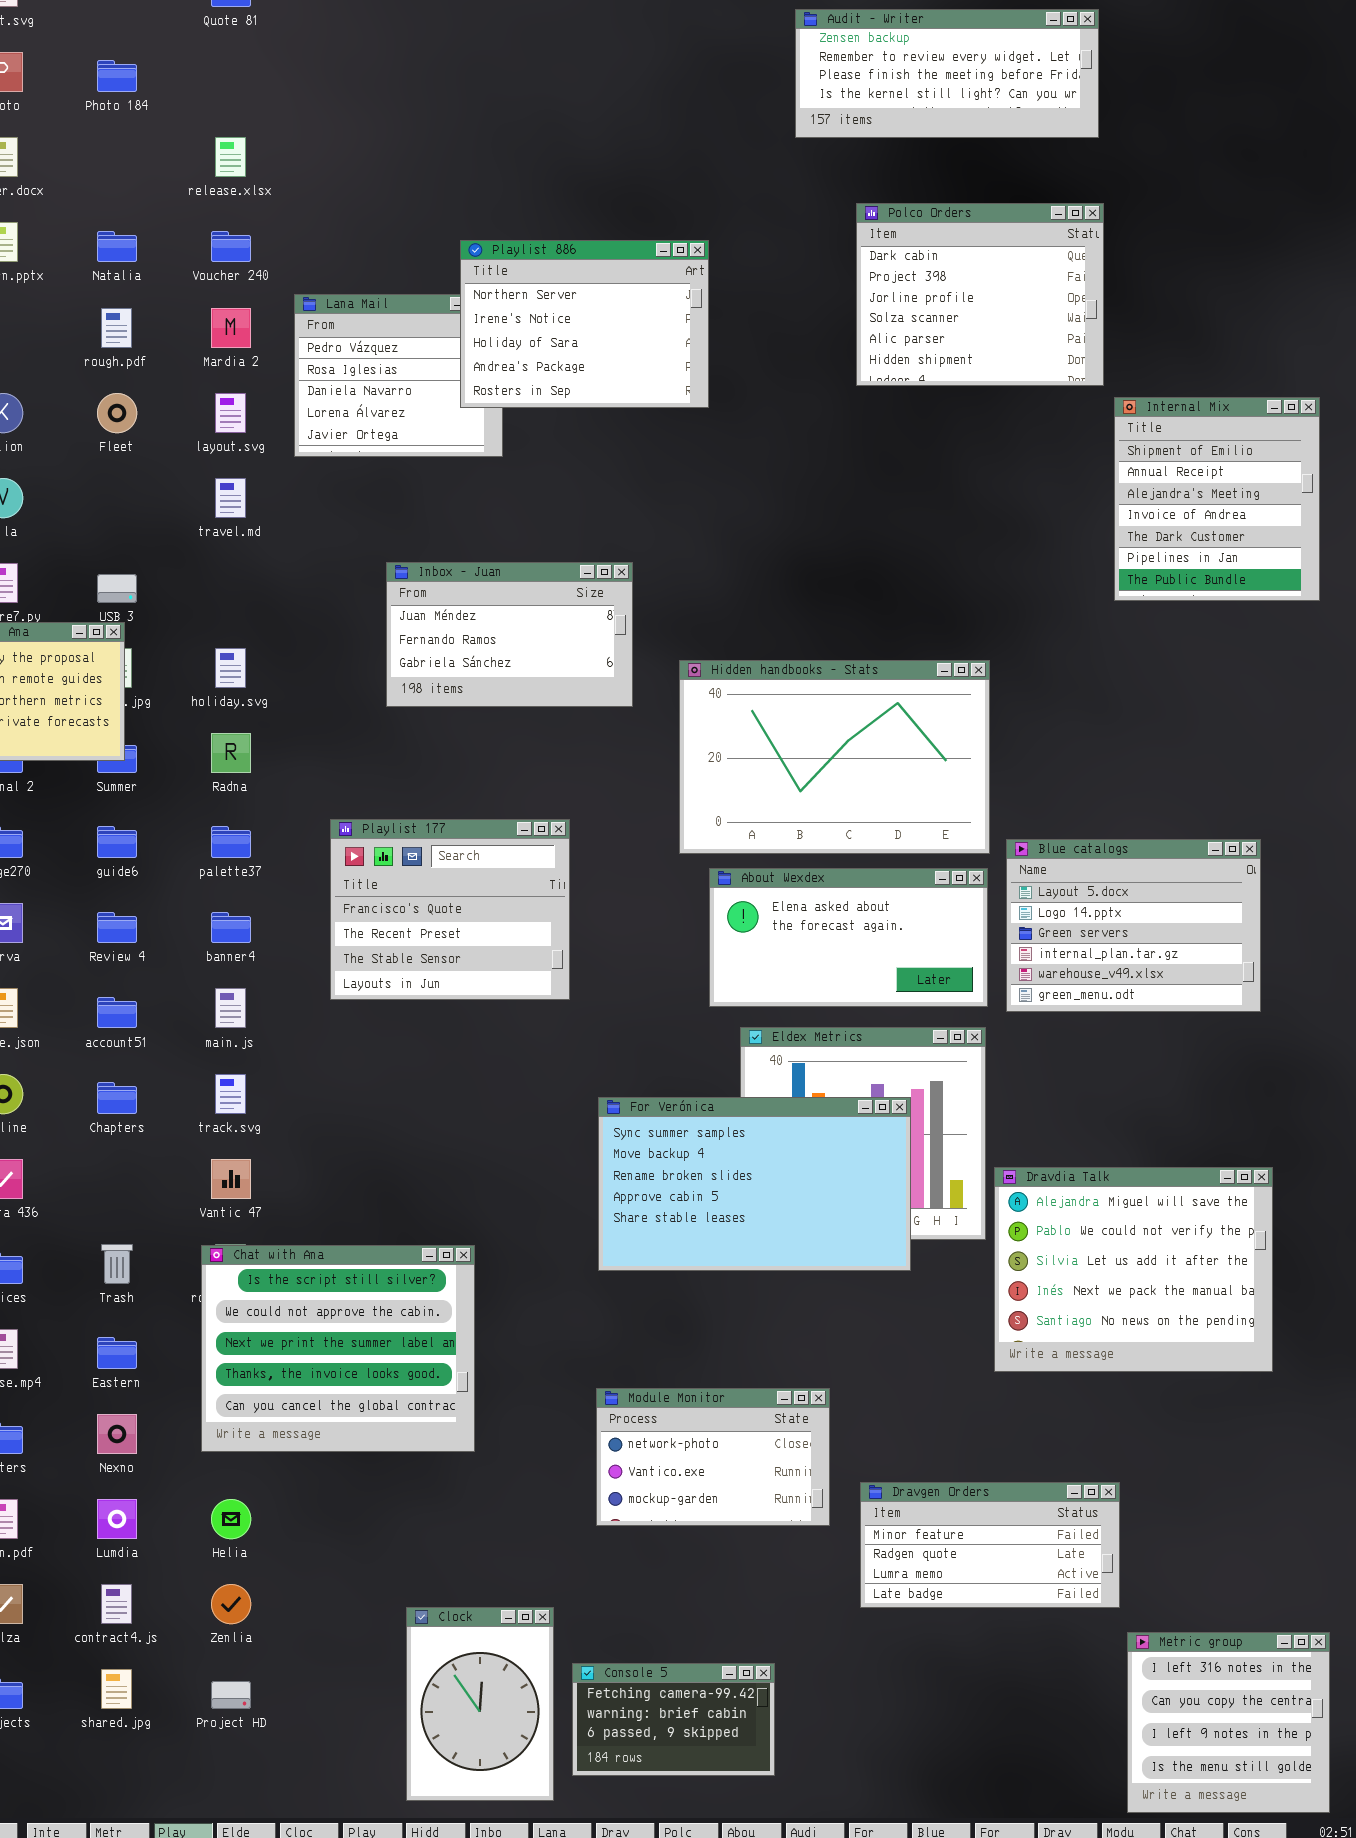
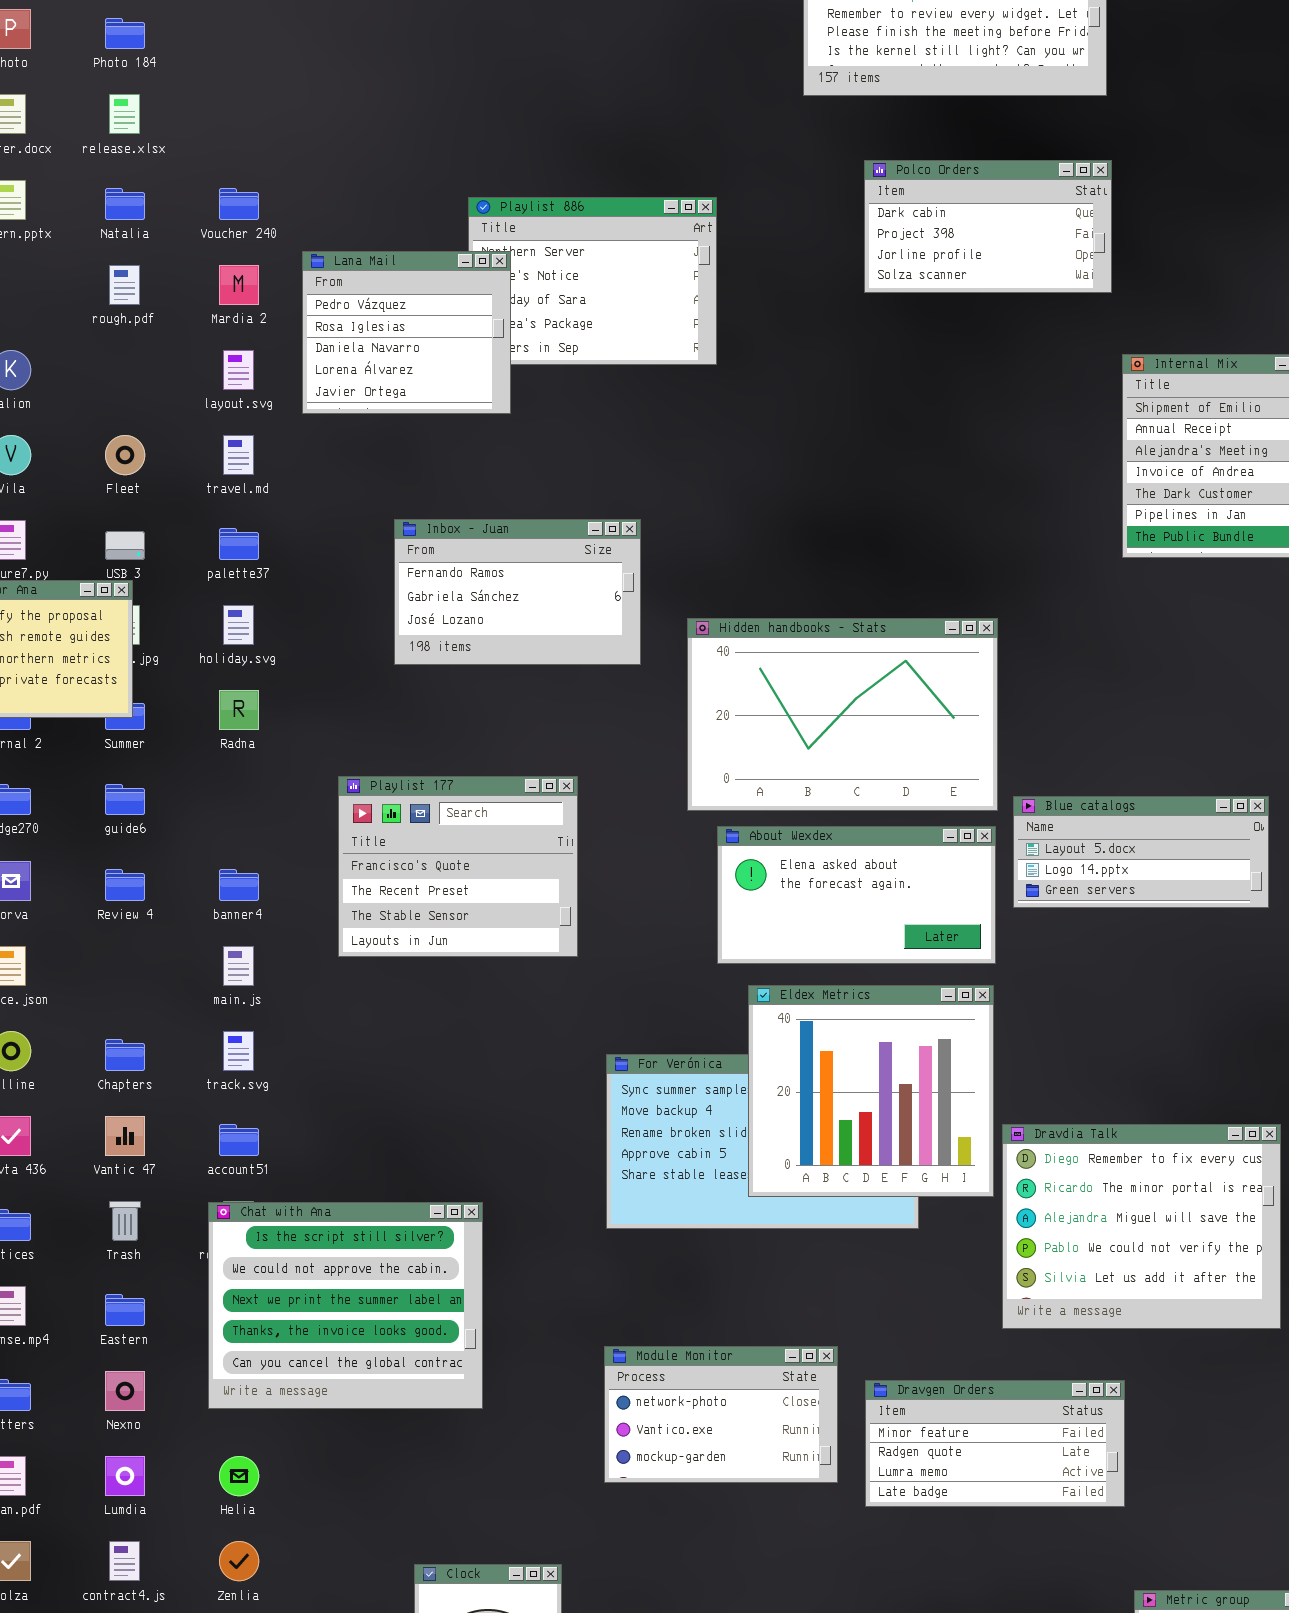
release.xlsx: [215,137,246,177] -> [109,94,140,134], moved
Polco Orders: [856,203,1104,386] -> [864,160,1112,293], resized
Lana Mail: [294,294,503,457] -> [302,251,511,414], raised
Fleet: [97,393,137,433] -> [105,435,145,475], moved
Inbox - Juan: [386,562,633,707] -> [394,519,641,665], scrolled down 1 row
palette37: [211,826,251,858] -> [219,528,259,560], moved
Blue catalogs: [1006,839,1261,1012] -> [1013,796,1269,908], resized
account51: [97,997,137,1028] -> [219,1124,259,1156], moved
Eldex Metrics: [740,1027,986,1240] -> [748,985,994,1197], raised
Vantic 47: [211,1159,251,1199] -> [105,1116,145,1156], moved
Dravdia Talk: [994,1167,1273,1372] -> [1002,1124,1281,1329], scrolled up 2 rows
Dravgen Orders: [860,1482,1120,1608] -> [865,1380,1125,1507], moved

